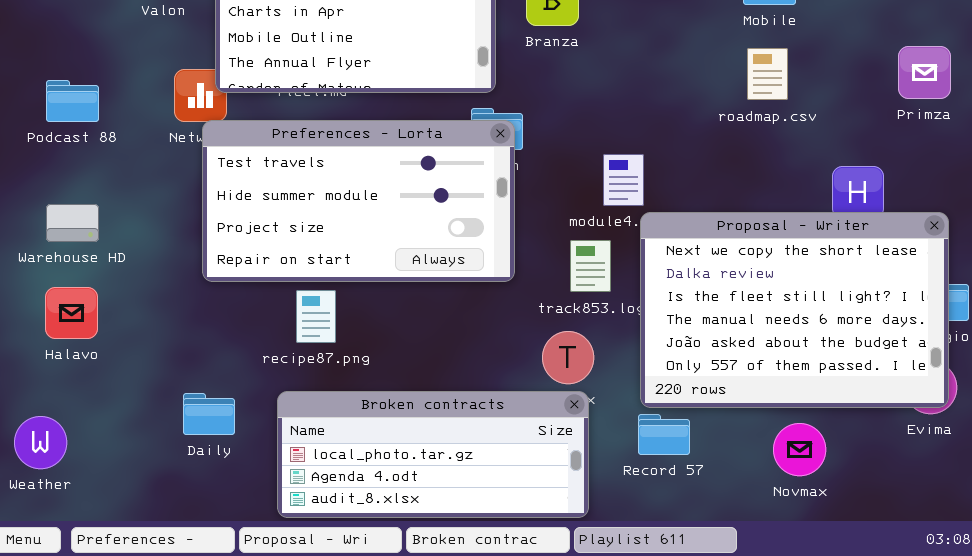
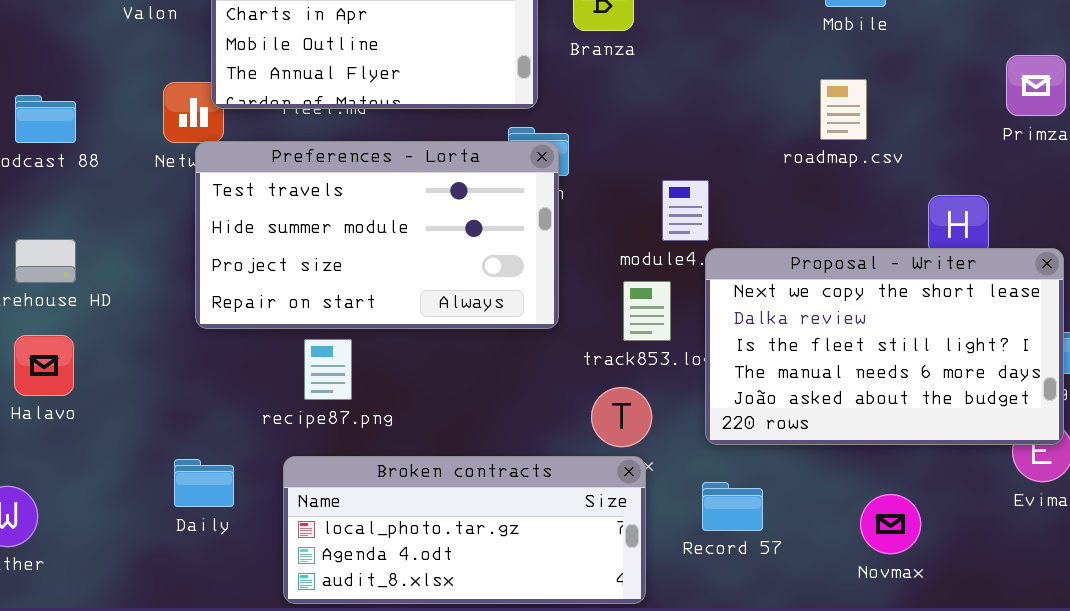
roadmap.csv: [747,48,788,100] -> [820,79,867,140], moved
Proposal - Writer: [640,212,949,408] -> [705,248,1064,445], resized

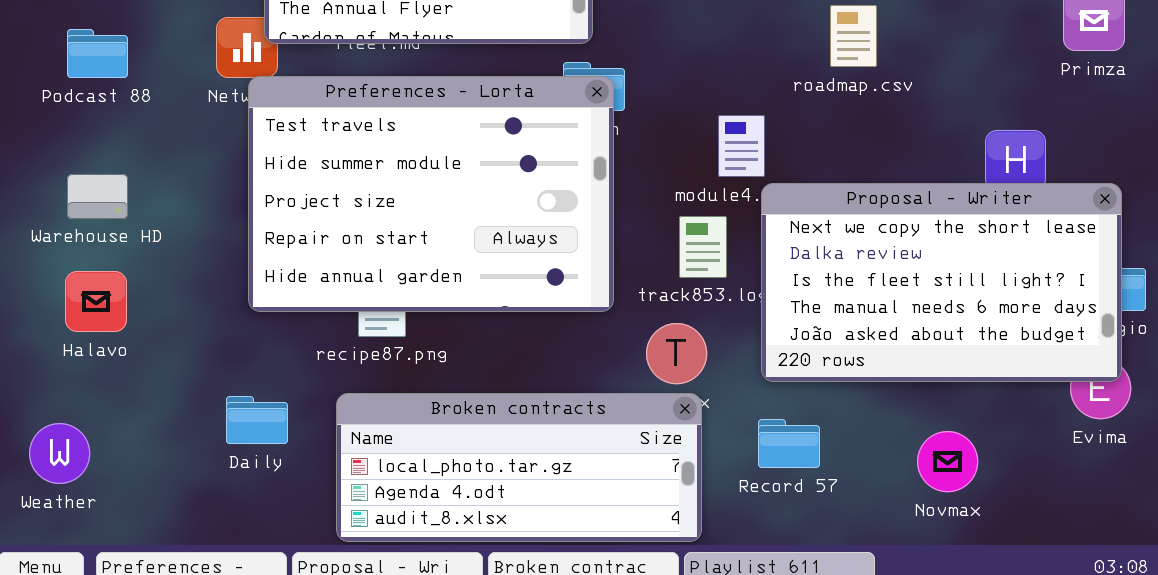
roadmap.csv: [820,79,867,140] -> [830,5,877,67], moved
Preferences - Lorta: [195,141,559,329] -> [248,76,614,312], resized

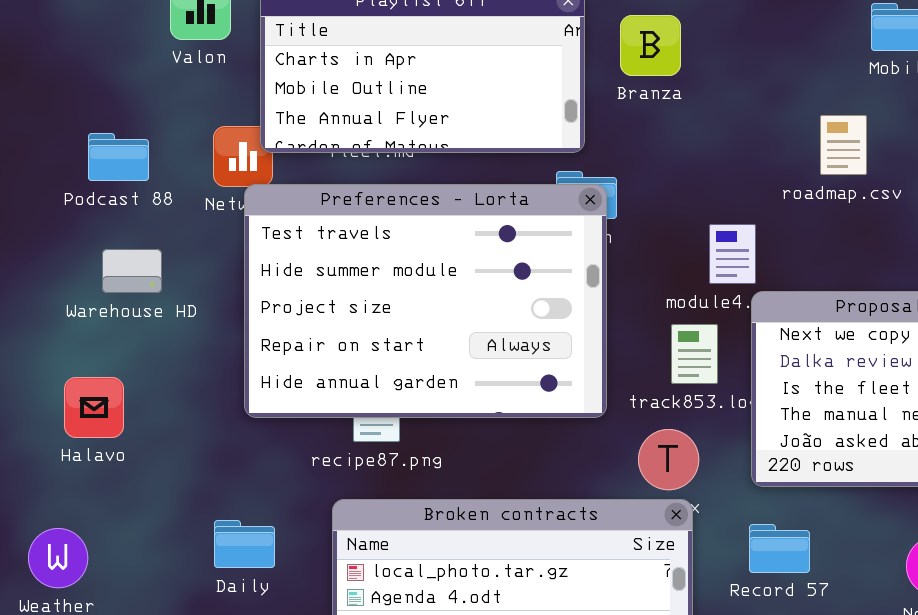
Podcast 88: [67,29,128,78] -> [88,133,149,181], moved
Warehouse HD: [67,174,128,219] -> [102,249,162,293], moved
Daily: [226,396,288,444] -> [214,520,275,568], moved

